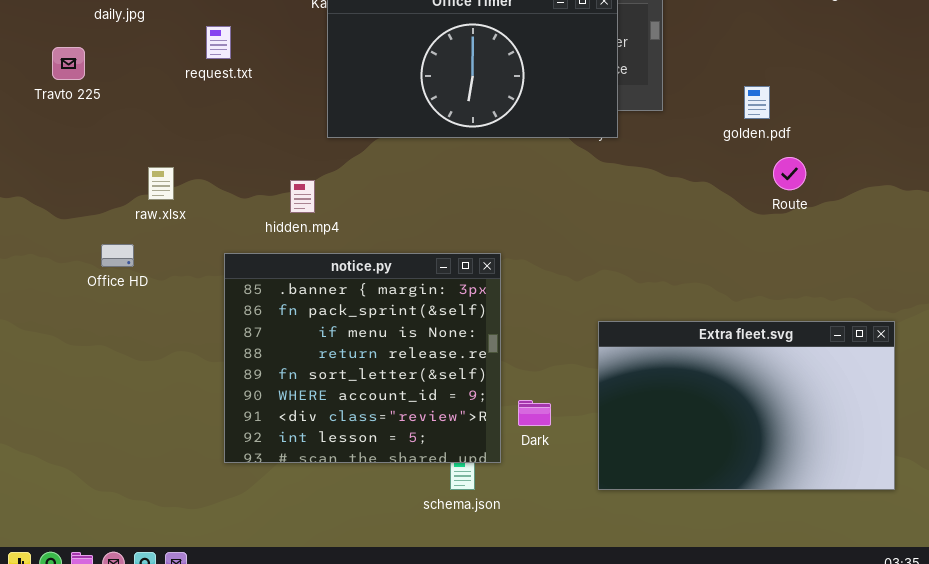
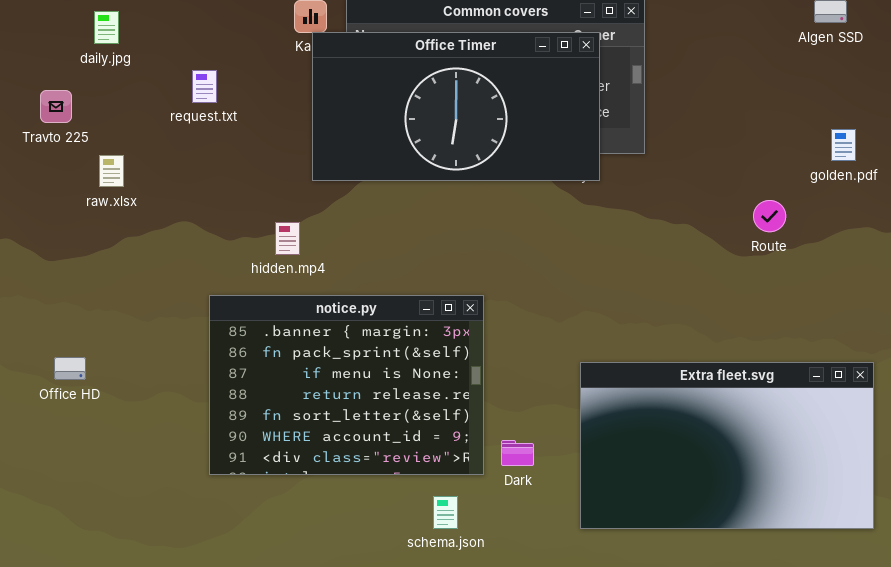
golden.pdf: [744,86,770,119] -> [831,129,856,161], moved
raw.xlsx: [148,167,174,200] -> [99,155,124,187], moved
Office HD: [101,244,134,267] -> [54,357,86,380], moved
notice.py: [224,253,501,463] -> [209,295,484,475], resized

